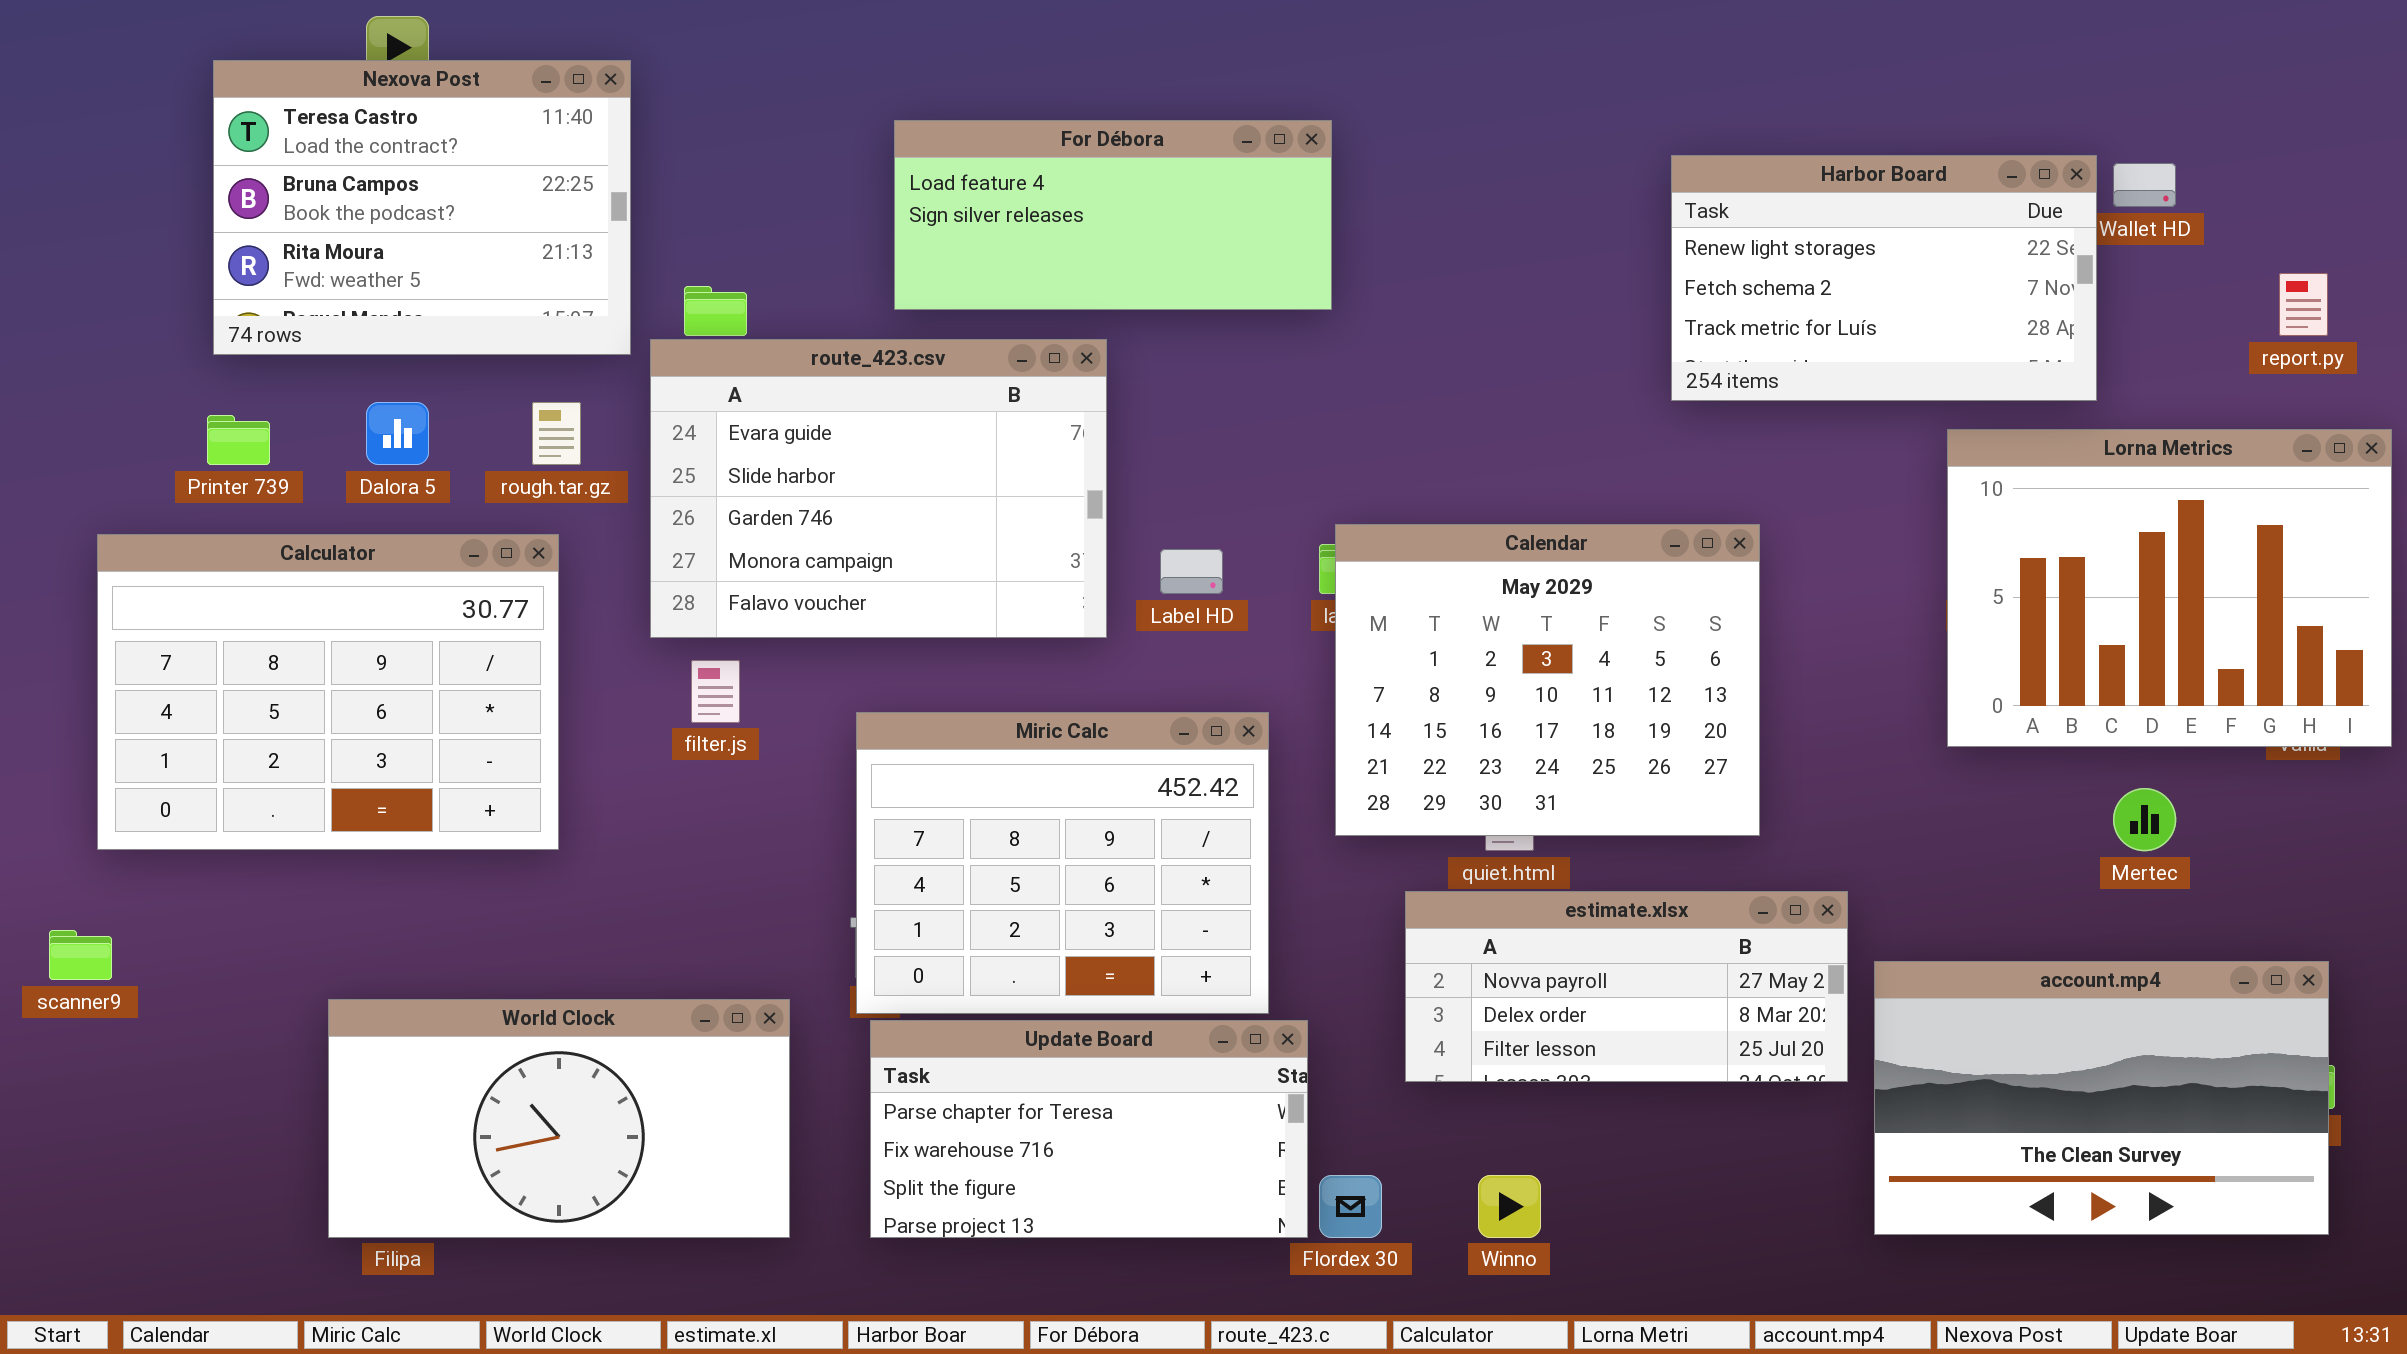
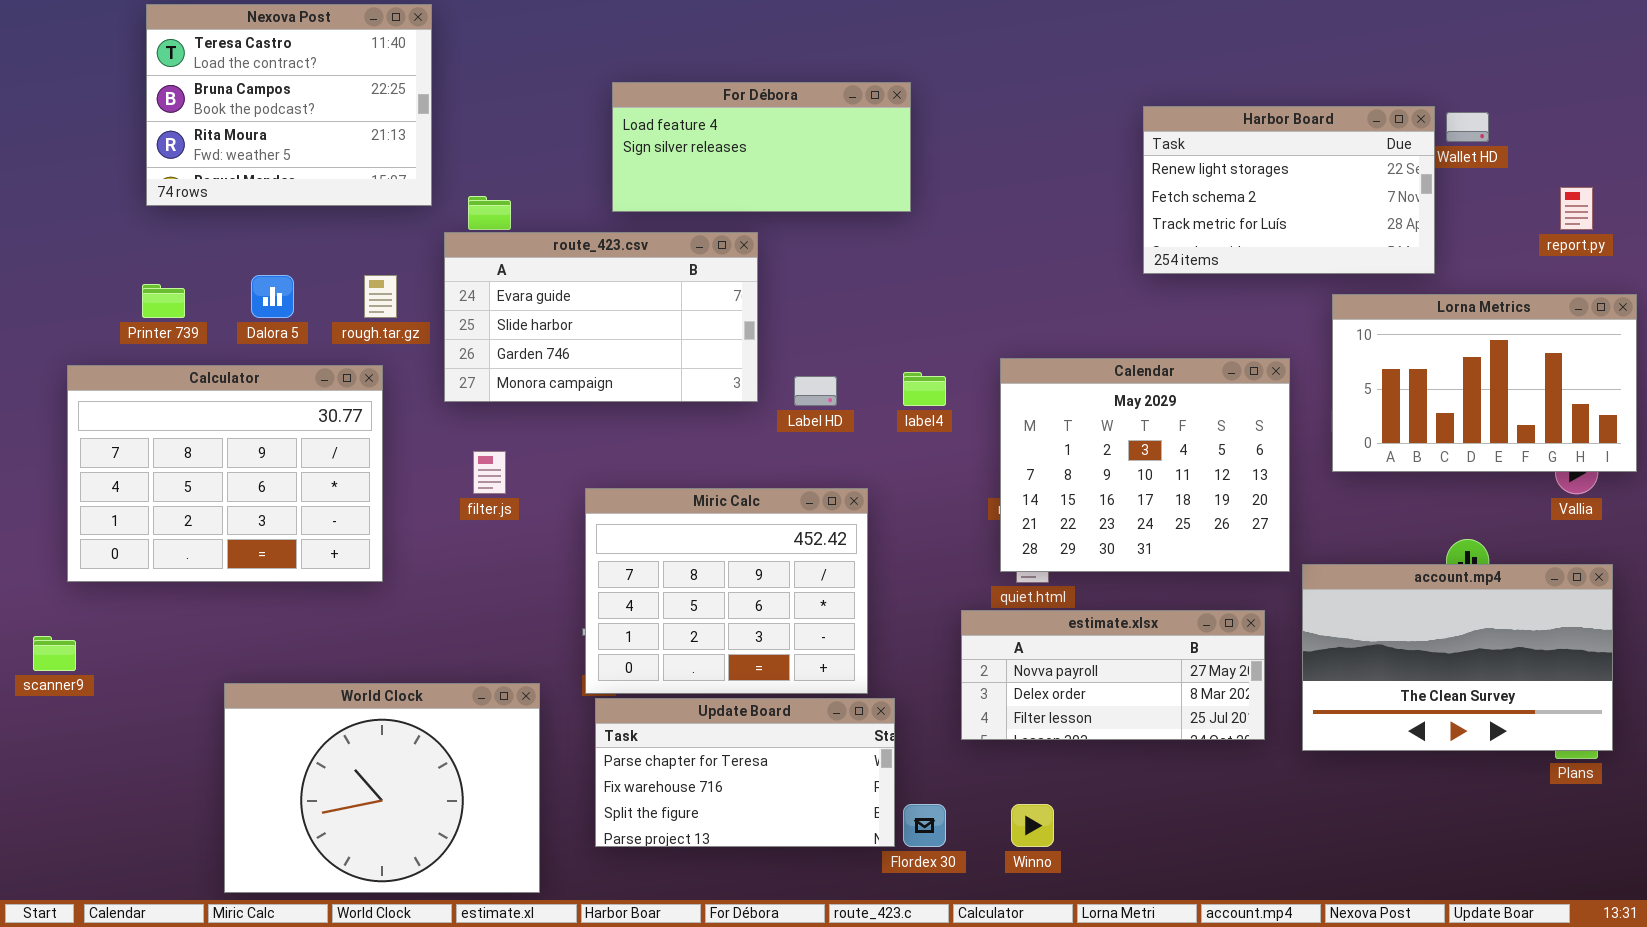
Nexova Post: [213,60,631,355] -> [146,4,432,206], moved
route_423.csv: [650,339,1107,638] -> [444,232,758,402], resized
Lorna Metrics: [1947,429,2392,747] -> [1332,294,1637,472], resized
Calendar: [1335,524,1760,836] -> [1000,358,1290,572], moved
account.mp4: [1874,961,2329,1235] -> [1302,564,1613,751], moved
World Clock: [328,999,790,1238] -> [224,683,540,893], resized

